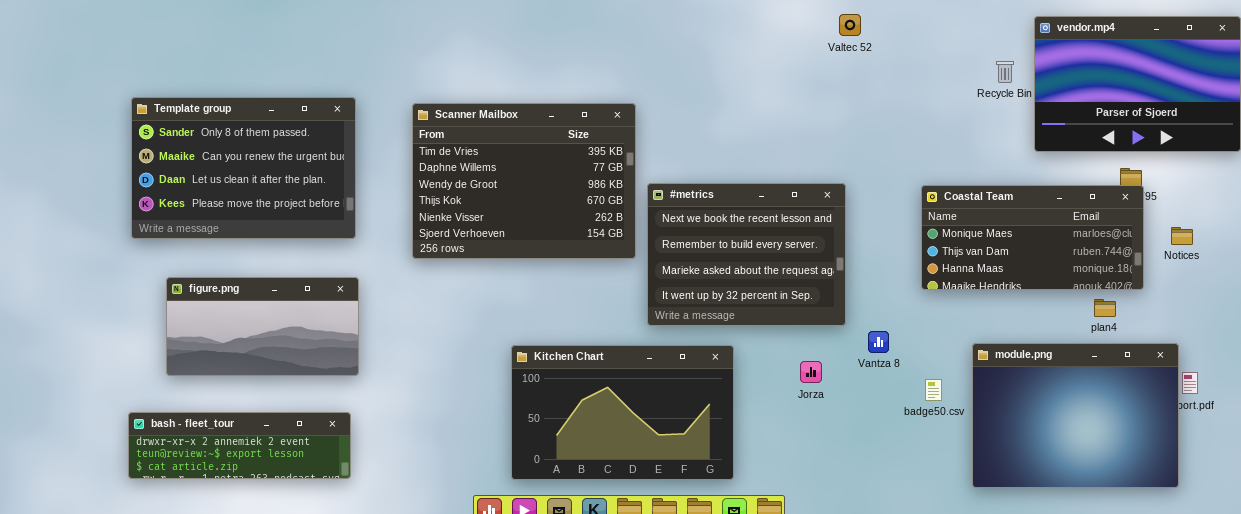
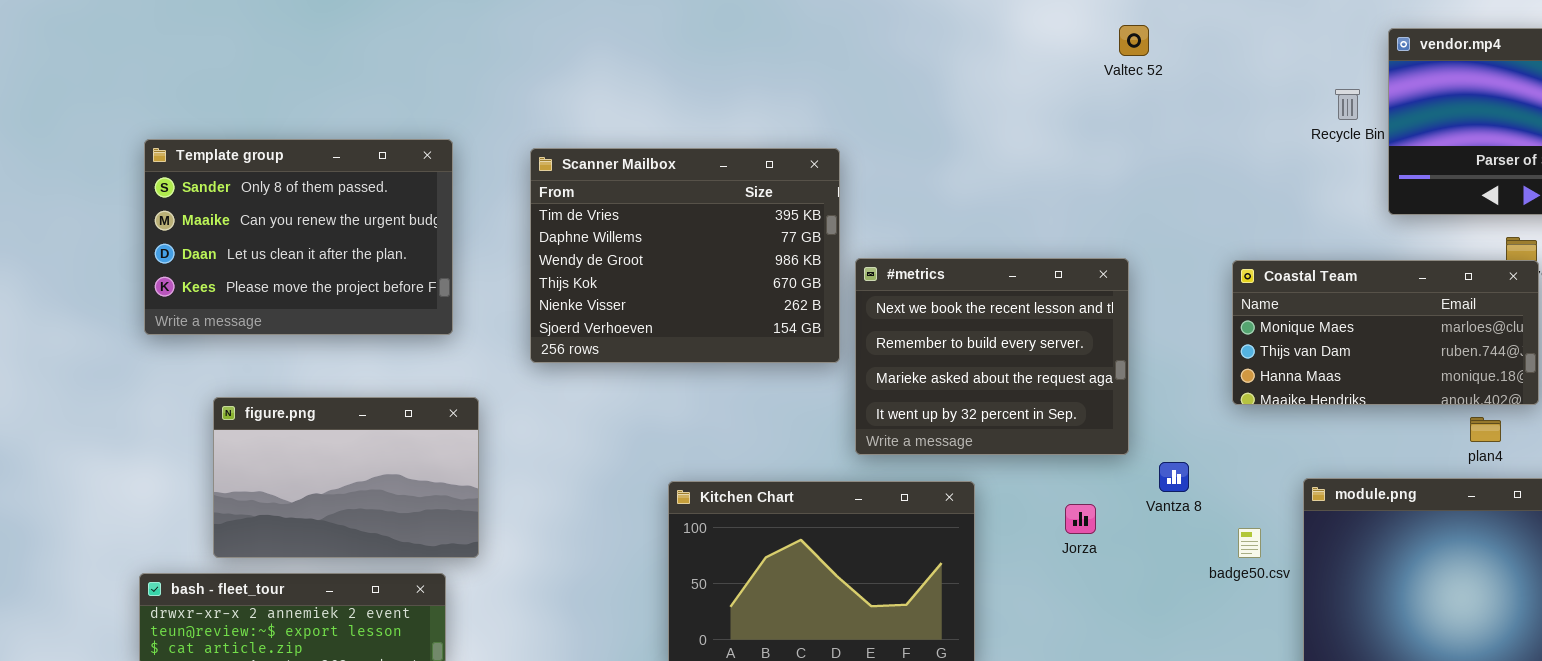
figure.png: [166,277,359,376] -> [213,397,479,558], moved, resized

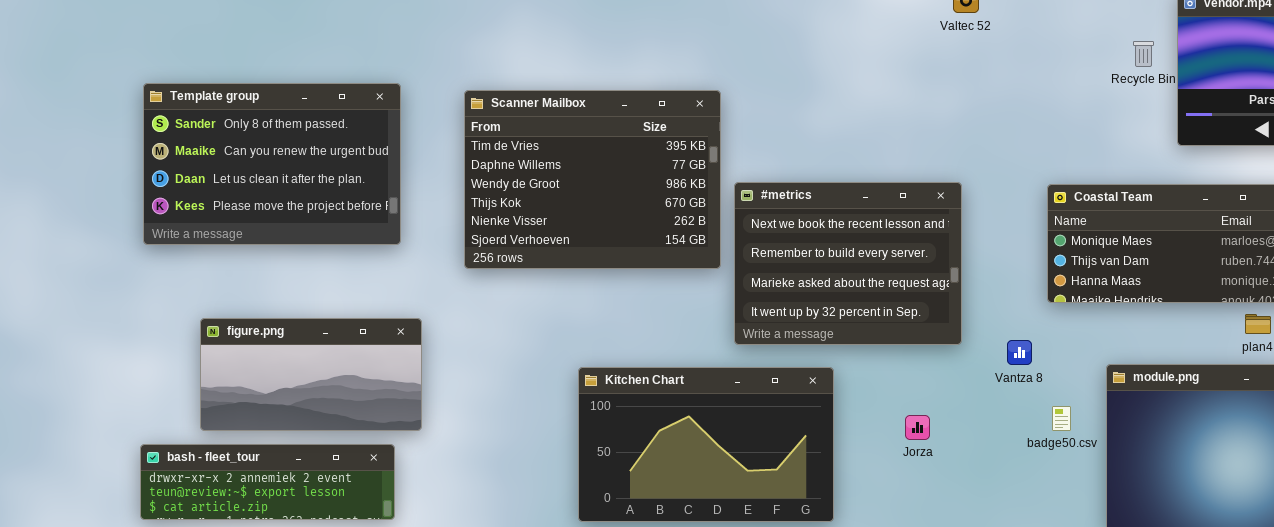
figure.png: [213,397,479,558] -> [200,318,422,431], resized
Vantza 8: [1159,462,1189,492] -> [1007,340,1032,365], moved
Jorza: [1065,504,1096,534] -> [905,415,930,440], moved

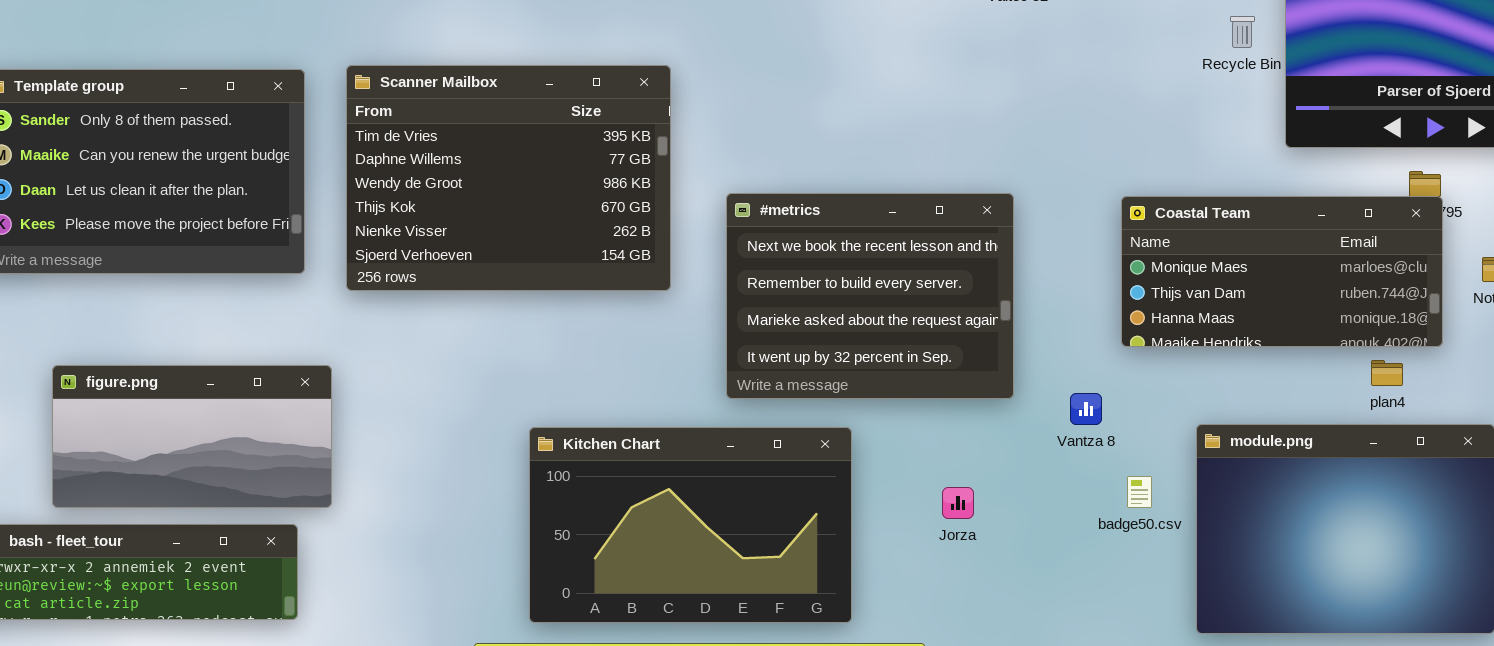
Scanner Mailbox: [464,90,721,269] -> [346,65,671,291], moved

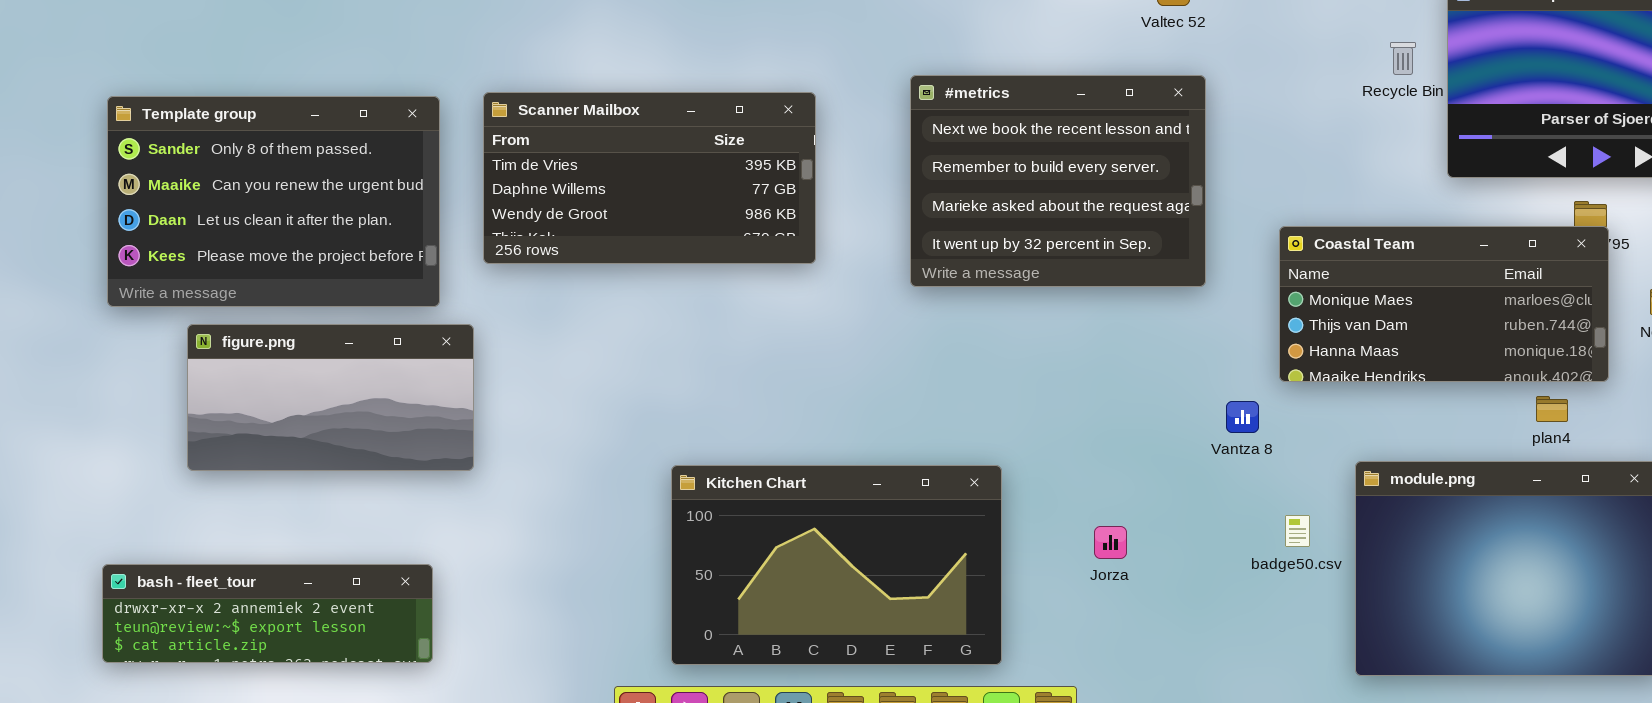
Scanner Mailbox: [346,65,671,291] -> [483,92,816,264], resized
#metrics: [726,193,1014,399] -> [910,75,1206,287], moved
figure.png: [52,365,332,508] -> [187,324,474,471], moved
Vantza 8: [1070,393,1102,425] -> [1226,401,1259,433], moved

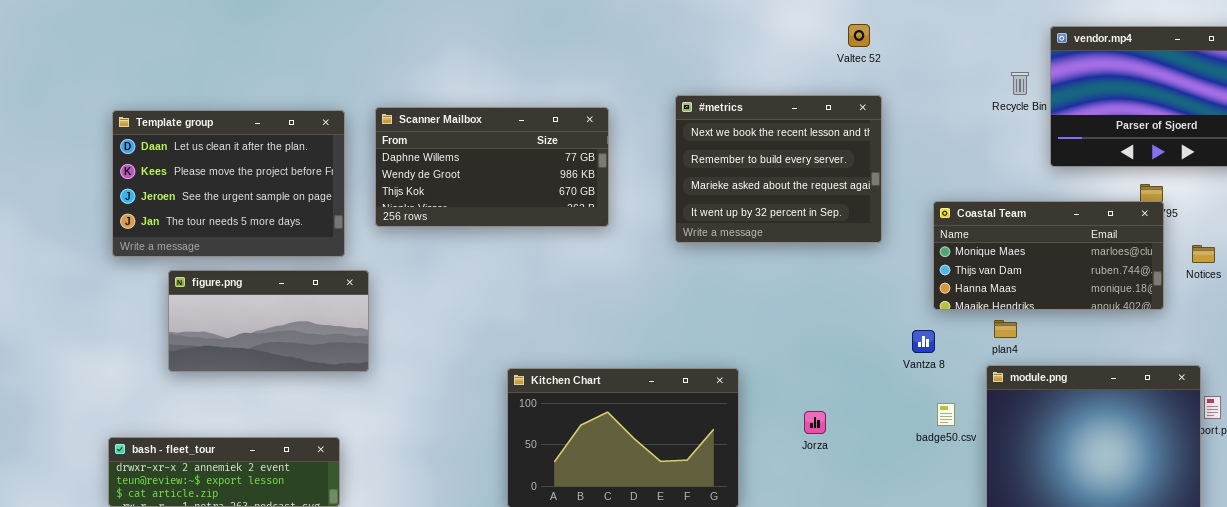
Scanner Mailbox: [483,92,816,264] -> [375,107,609,227], scrolled down 1 row
Template group: [107,96,440,307] -> [112,110,345,257], scrolled down 2 rows
plan4: [1536,396,1568,422] -> [994,320,1017,338], moved
Vantza 8: [1226,401,1259,433] -> [912,330,935,353], moved

